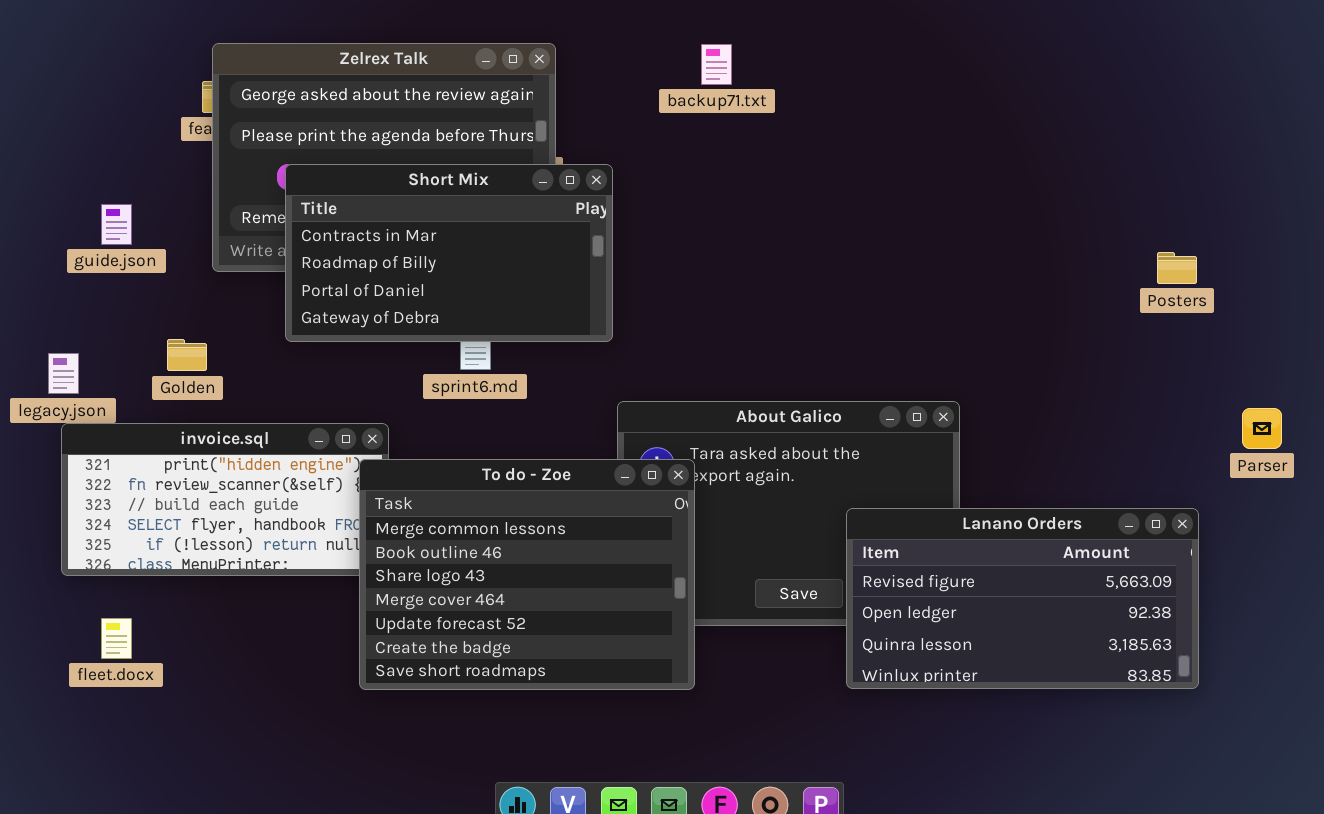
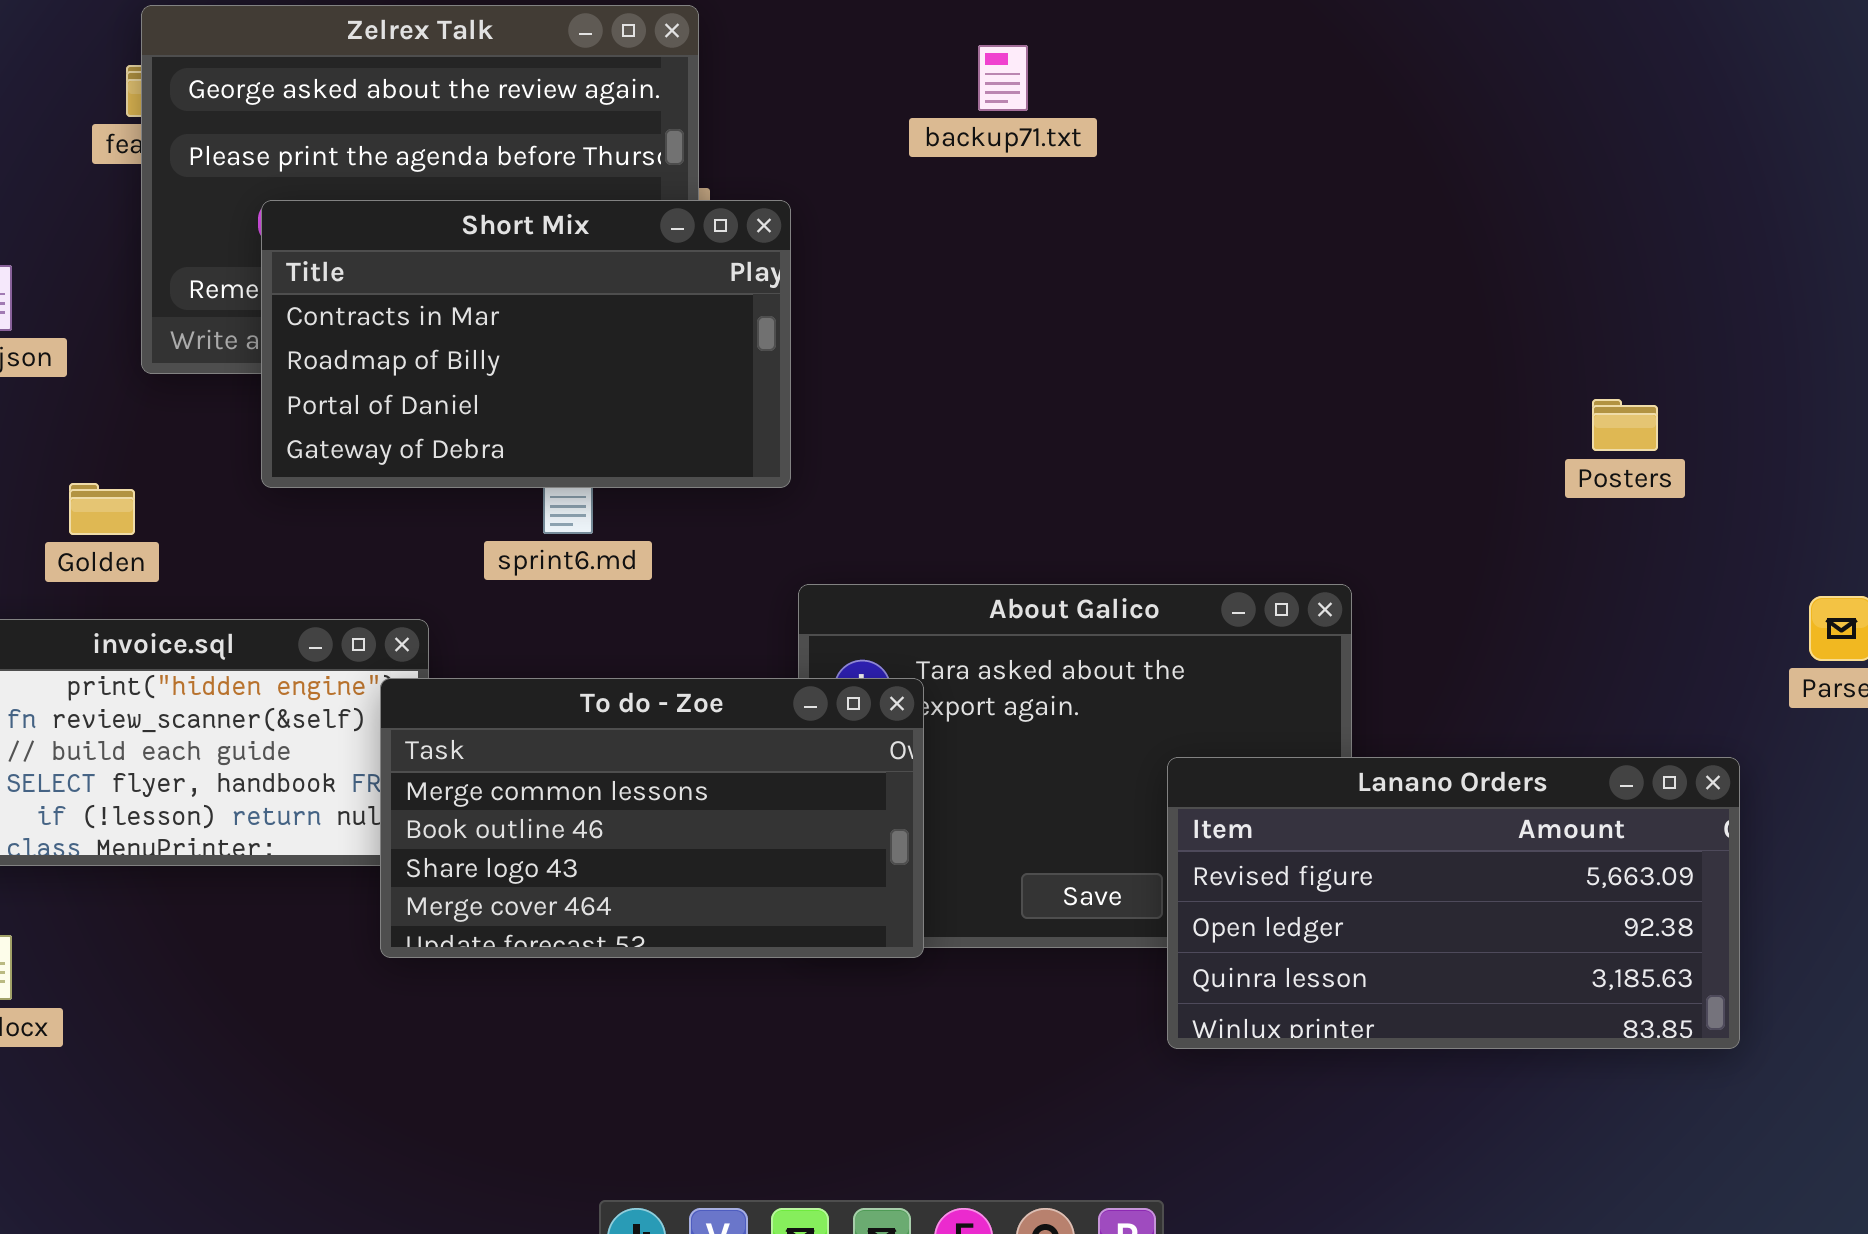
backup71.txt: [701,44,732,85] -> [978,45,1028,111], moved
Posters: [1157,252,1197,284] -> [1592,399,1658,451], moved
To do - Zoe: [359,459,695,690] -> [380,678,924,958], resized

